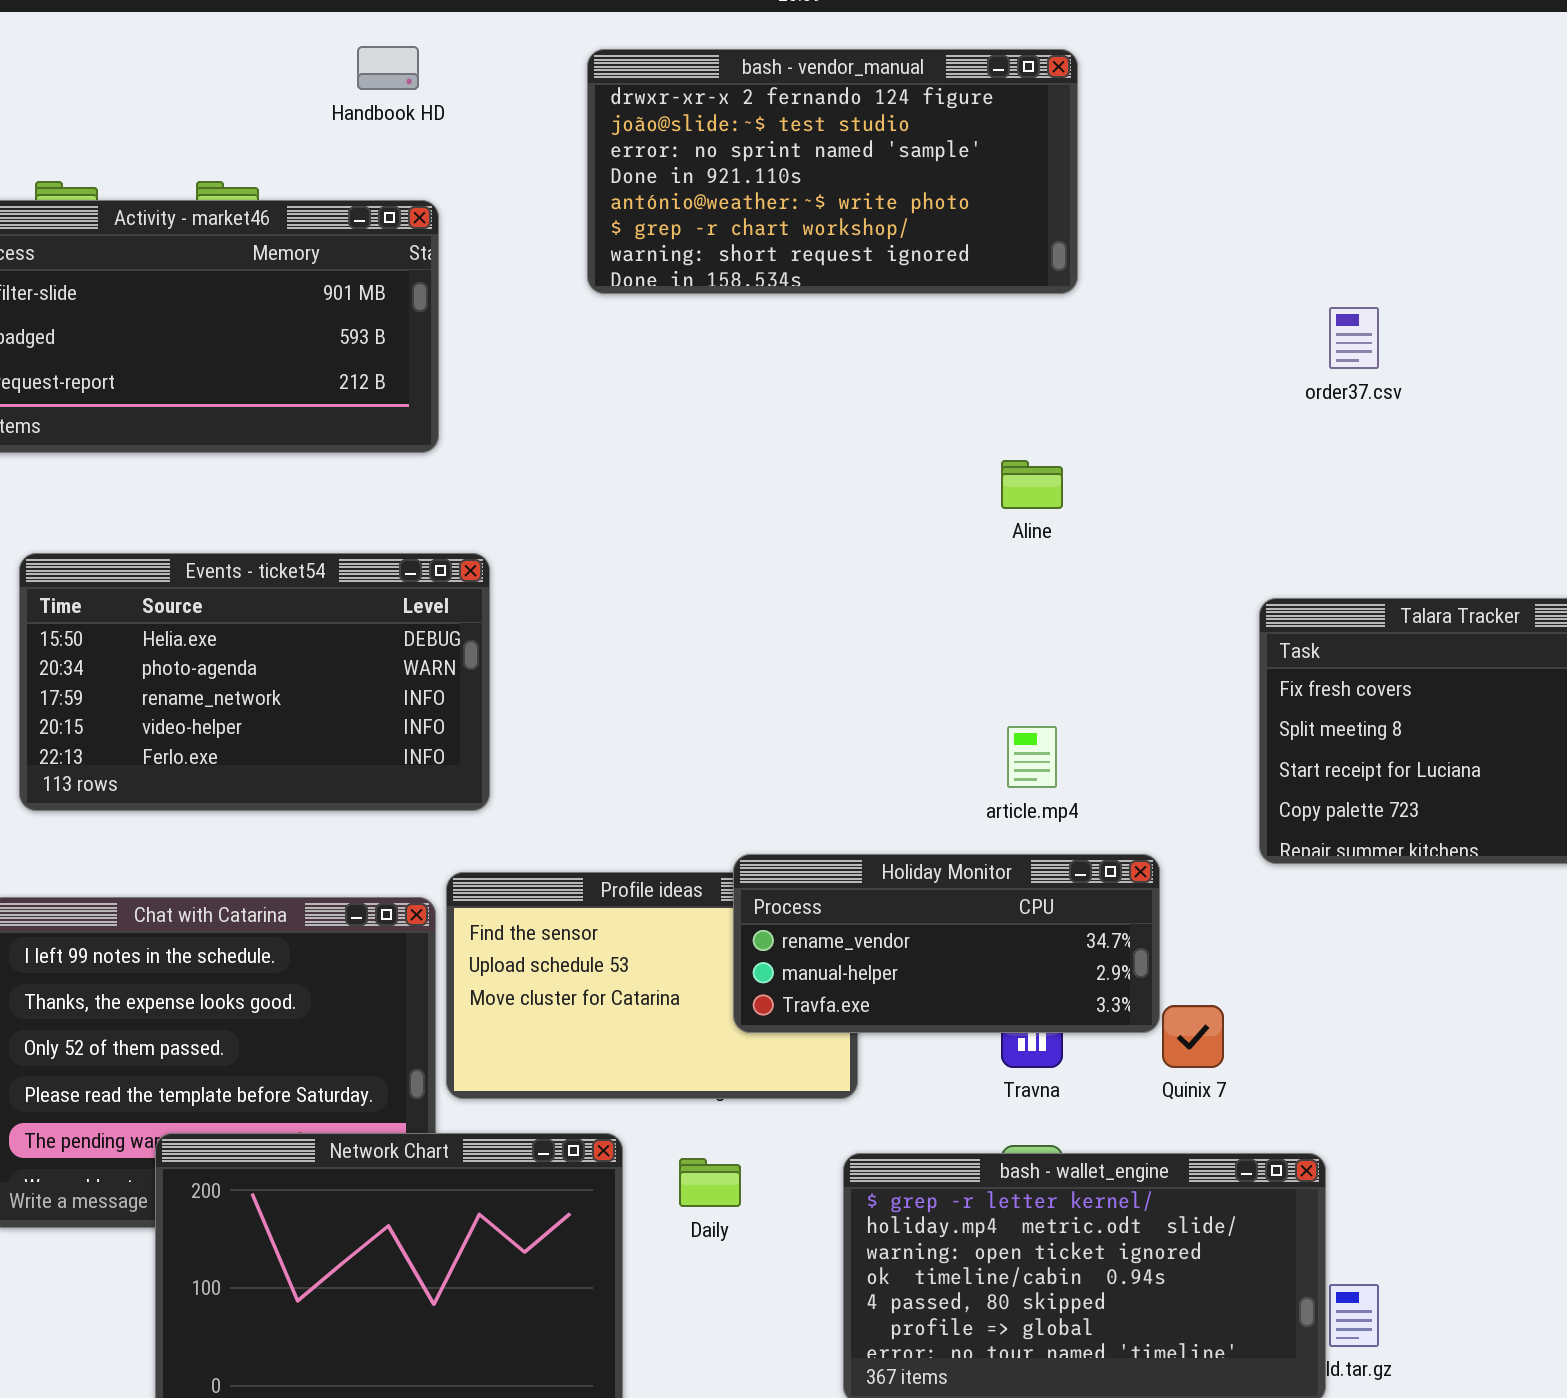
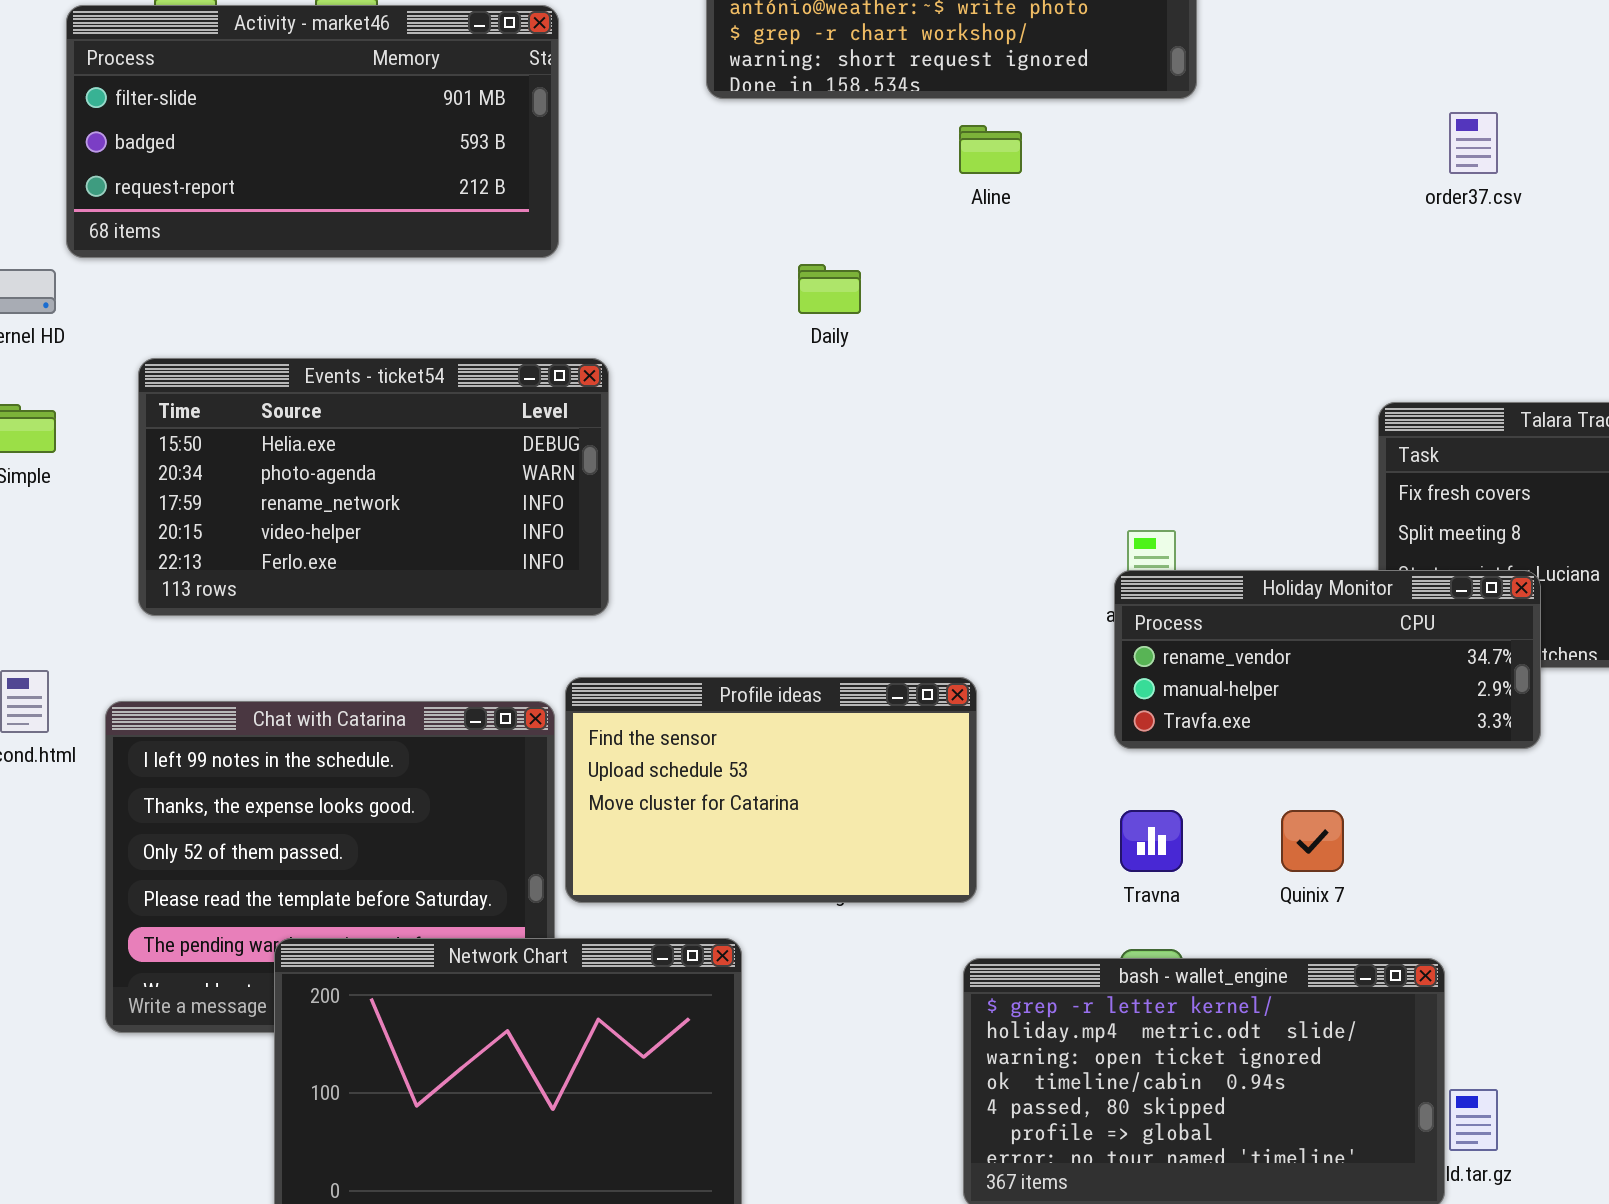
Aline: [1001,460,1063,509] -> [959,125,1022,174], moved
Holiday Monitor: [733,854,1160,1033] -> [1114,570,1541,749], moved
Daily: [679,1158,741,1207] -> [798,264,861,314], moved

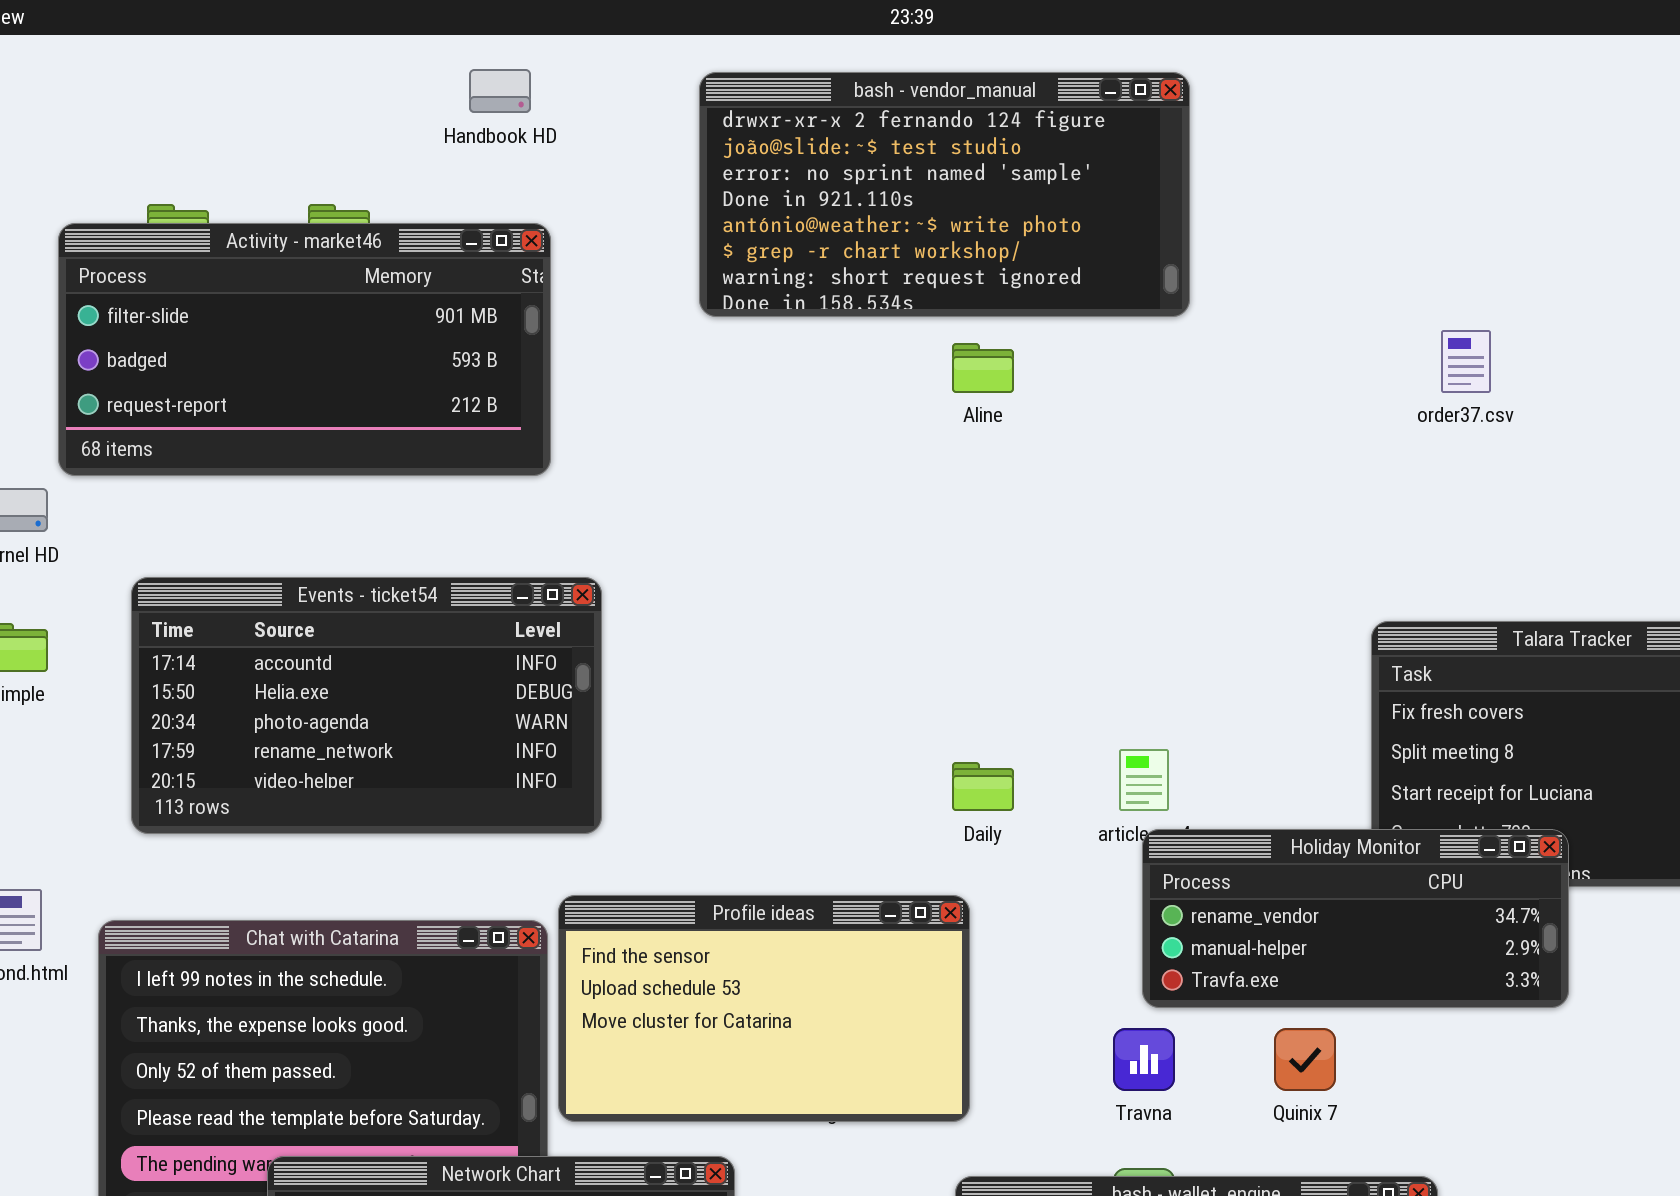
Daily: [798,264,861,314] -> [952,762,1014,811], moved
Events - ticket54: [138,358,609,616] -> [131,577,602,834], scrolled up 1 row
Holiday Monitor: [1114,570,1541,749] -> [1142,829,1569,1008], moved

